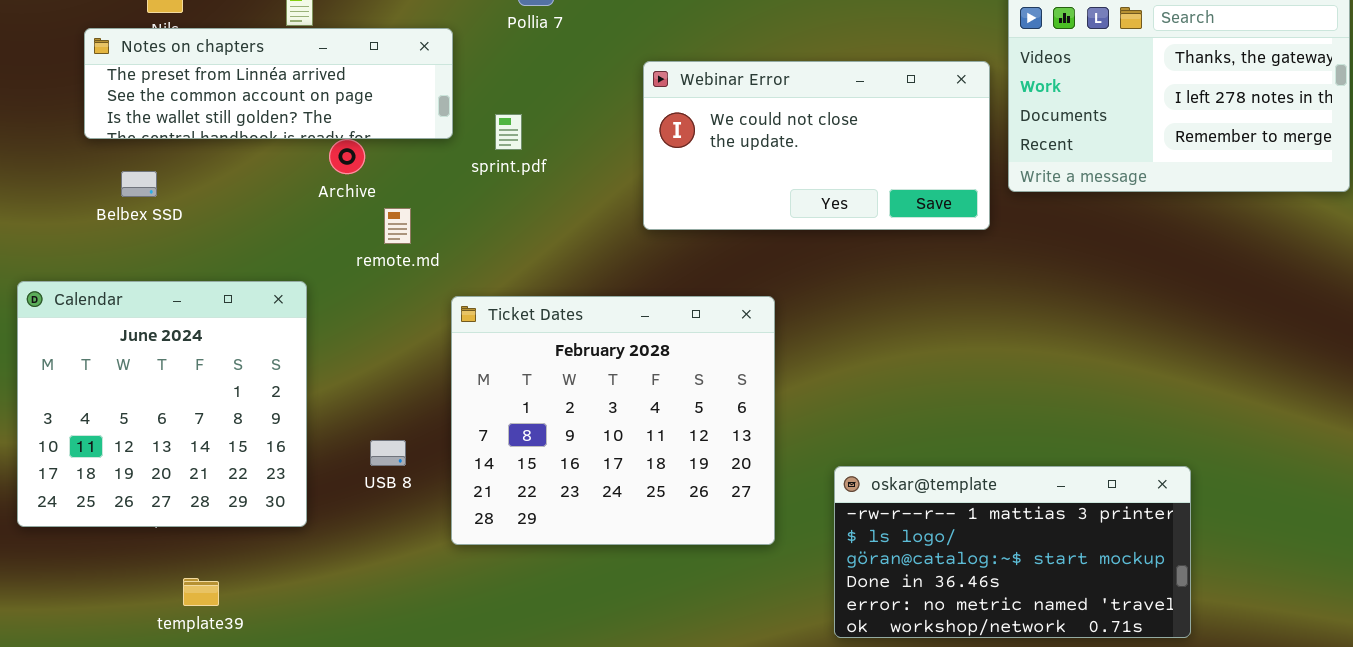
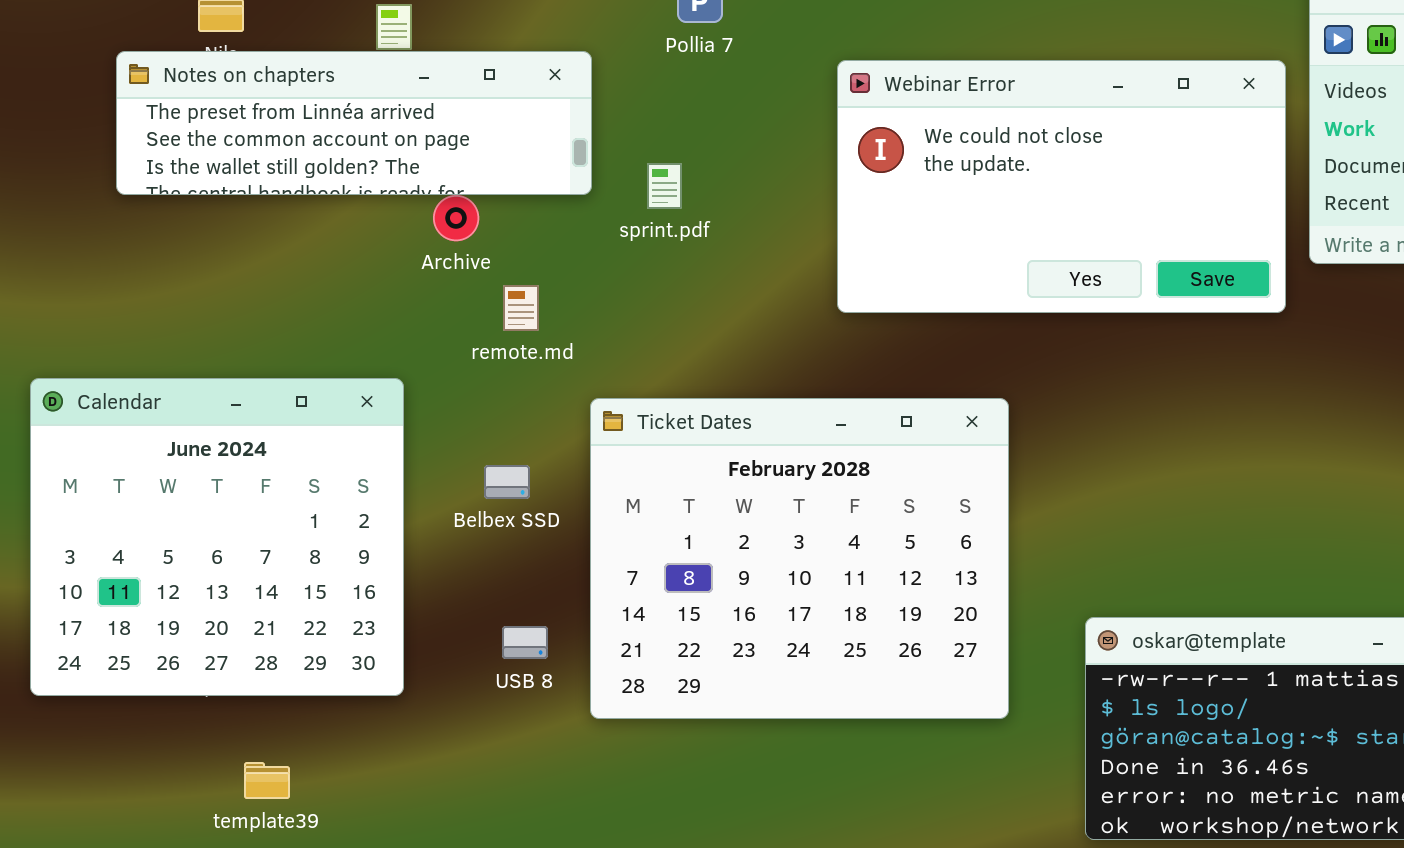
Webinar Error: [643,61,990,230] -> [837,60,1286,313], resized
Belbex SSD: [121,171,157,197] -> [484,465,530,499], moved
USB 8: [370,440,406,466] -> [502,626,548,659], moved

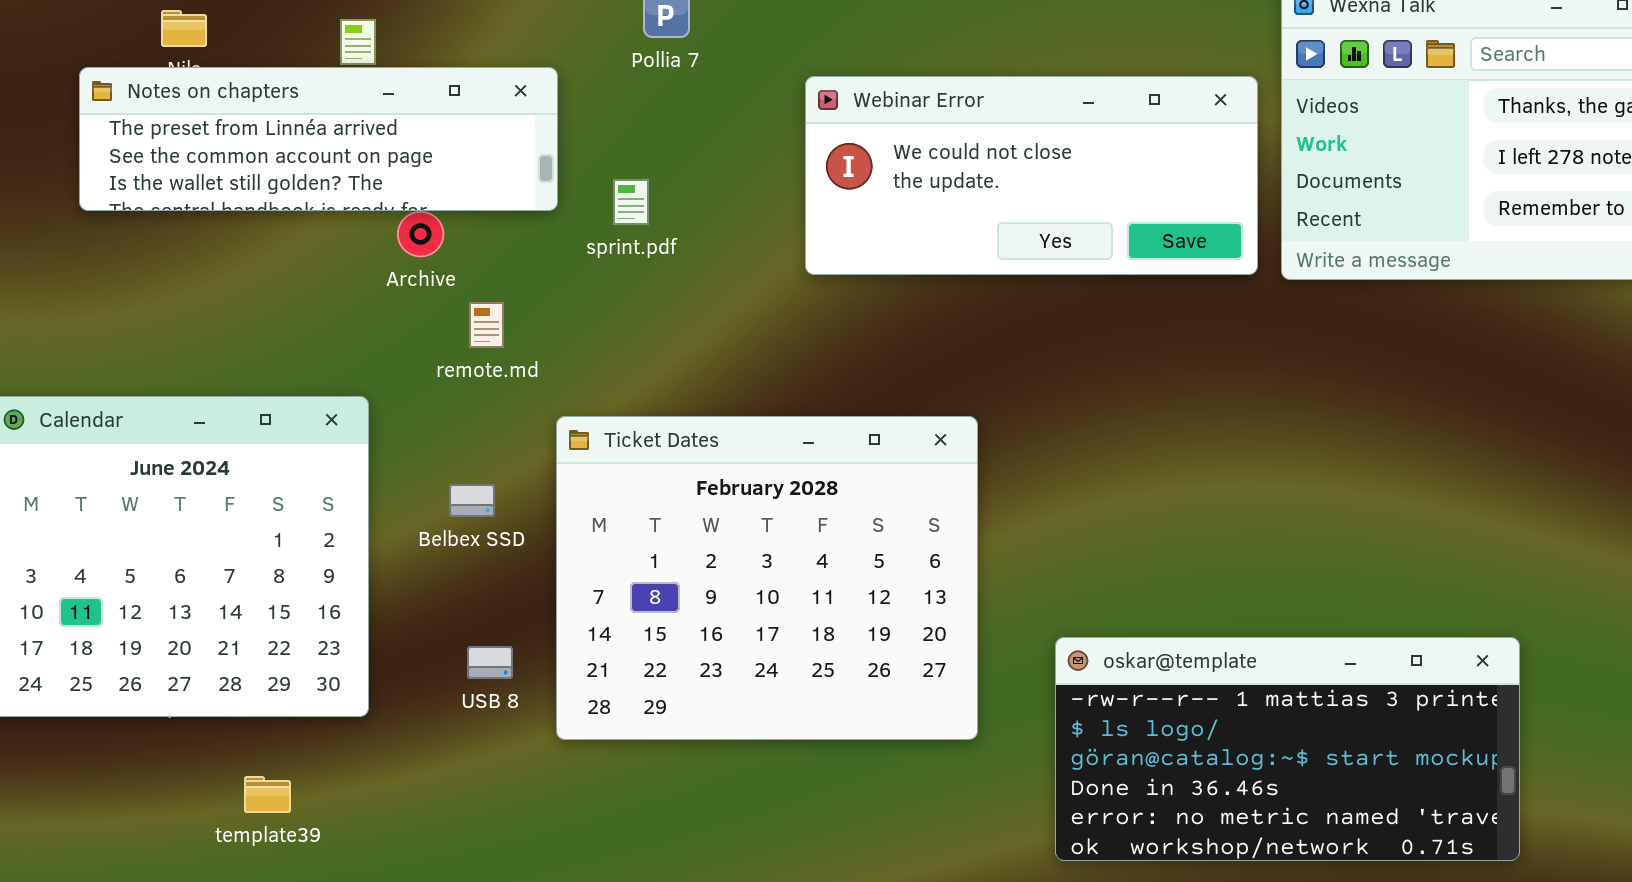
Webinar Error: [837,60,1286,313] -> [805,76,1258,275], resized
template39: [244,762,290,799] -> [244,776,291,813], moved

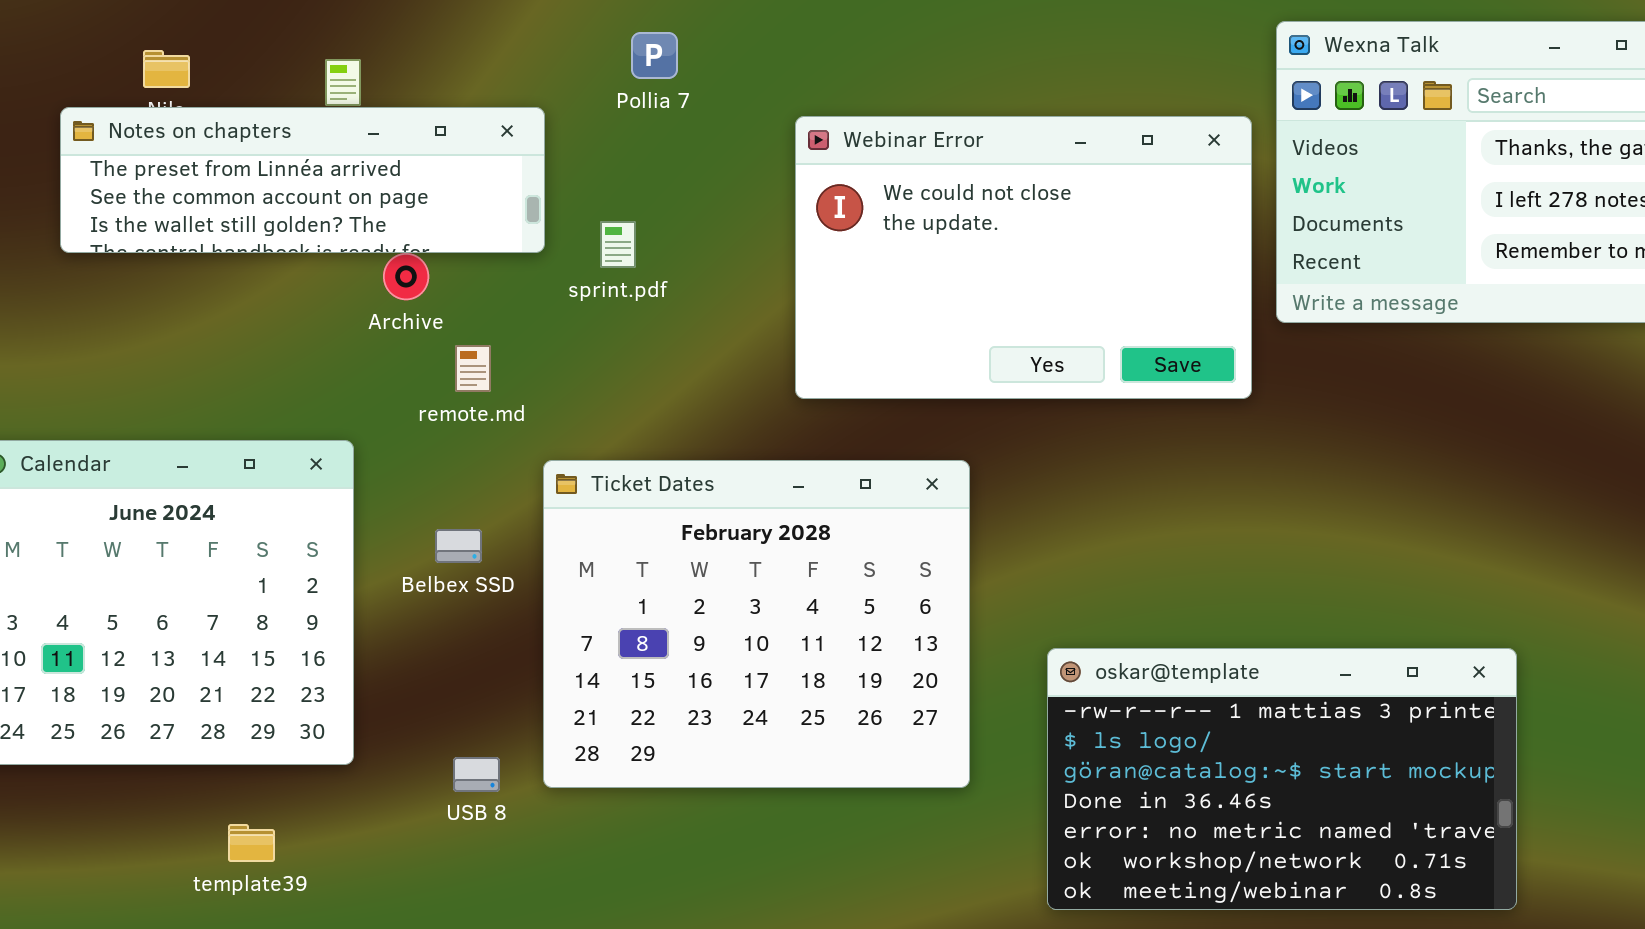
Webinar Error: [805,76,1258,275] -> [795,116,1252,399], resized
oskar@template: [1055,637,1520,861] -> [1047,648,1517,910], resized
USB 8: [467,646,513,679] -> [453,757,500,792], moved

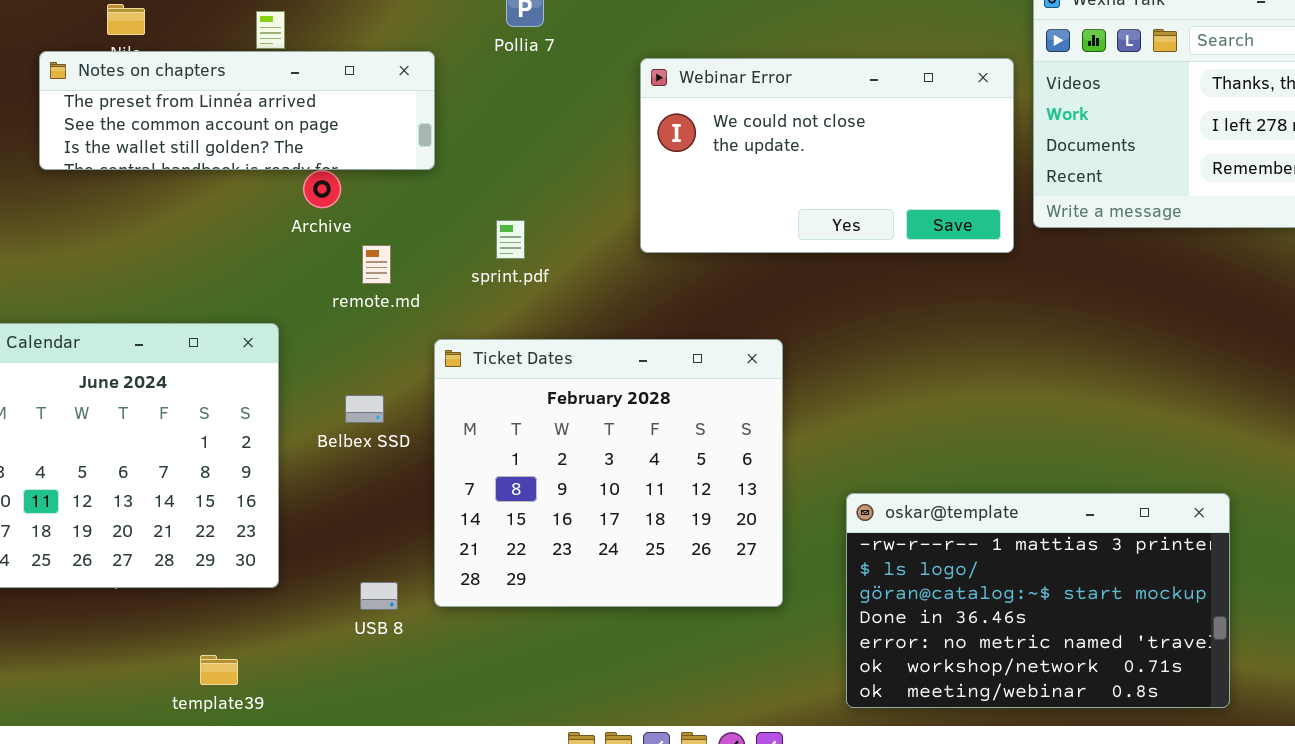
Webinar Error: [795,116,1252,399] -> [640,58,1014,253], resized
sprint.pdf: [600,221,636,268] -> [496,220,525,259], moved
template39: [228,824,275,862] -> [200,655,238,685], moved

